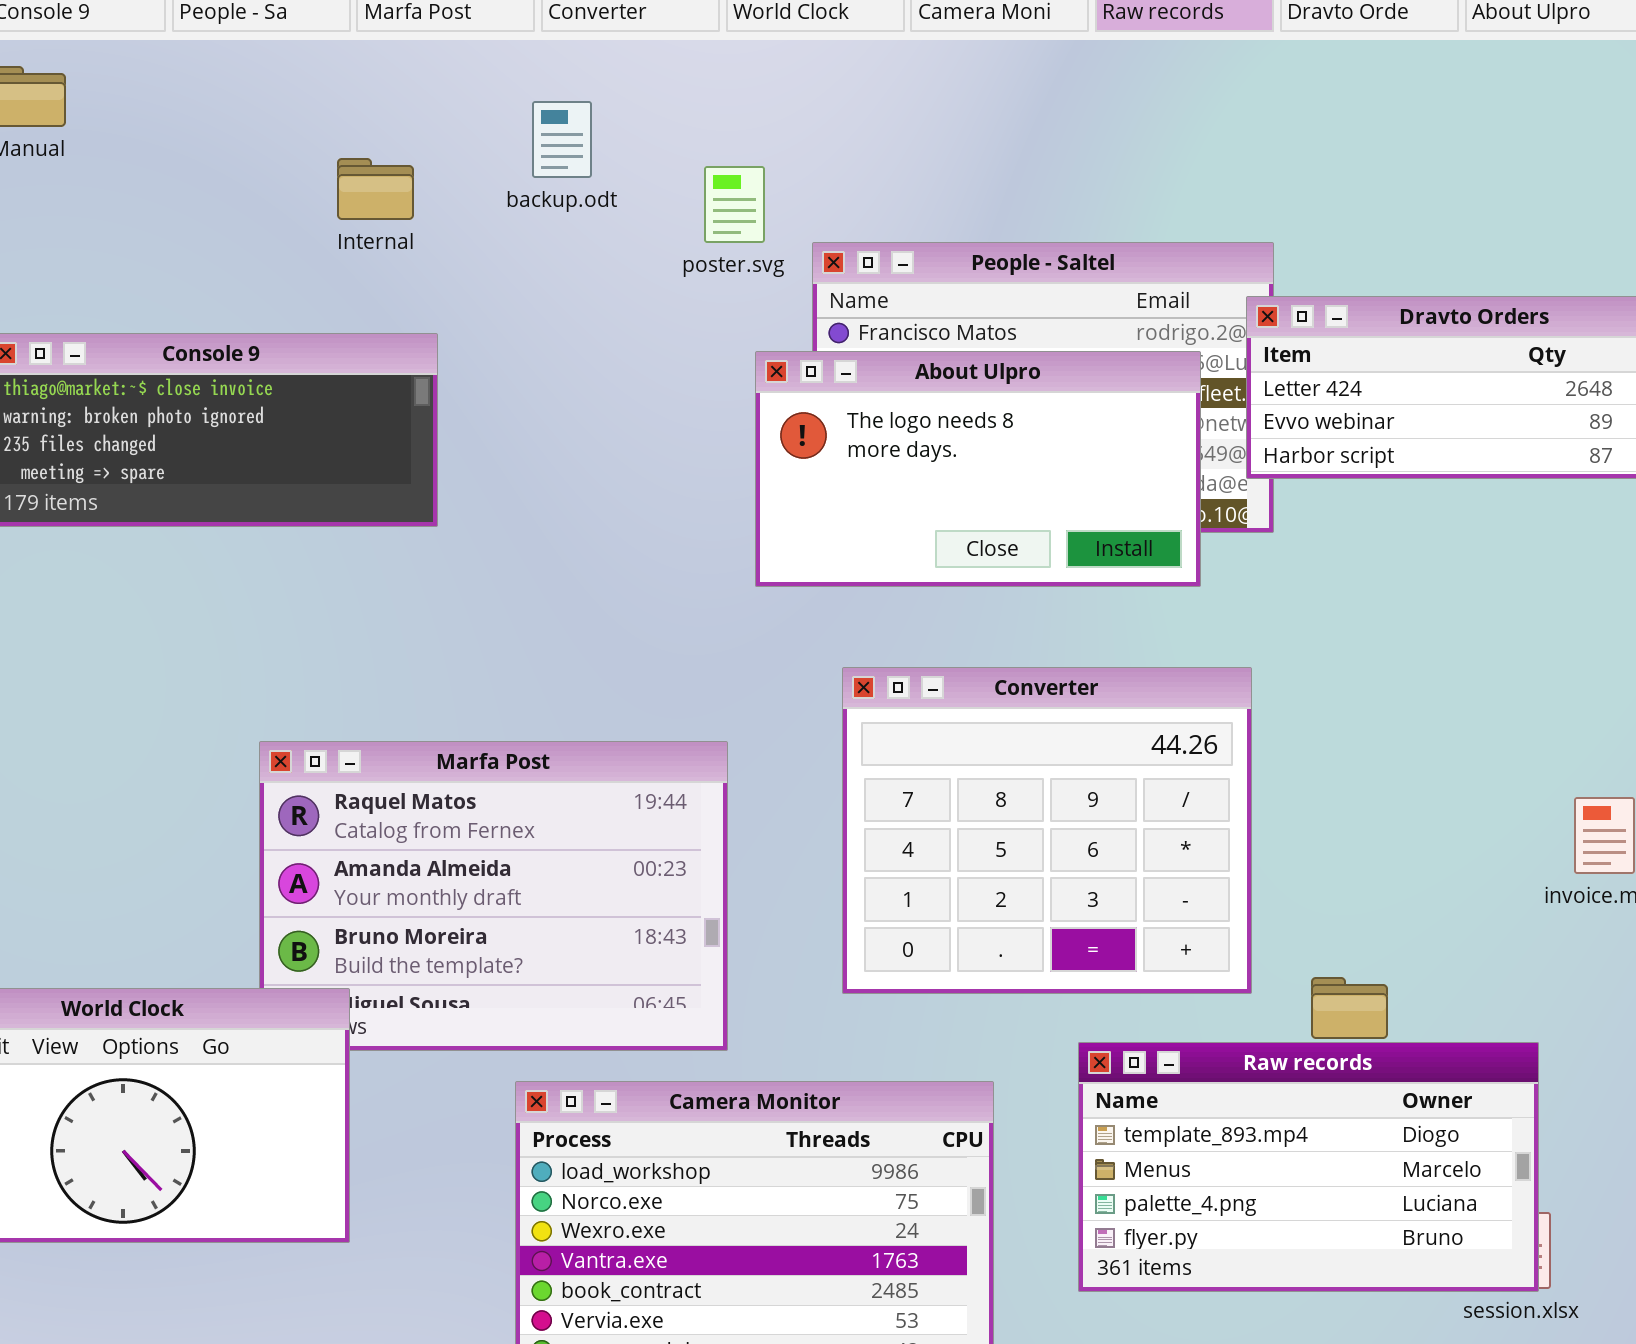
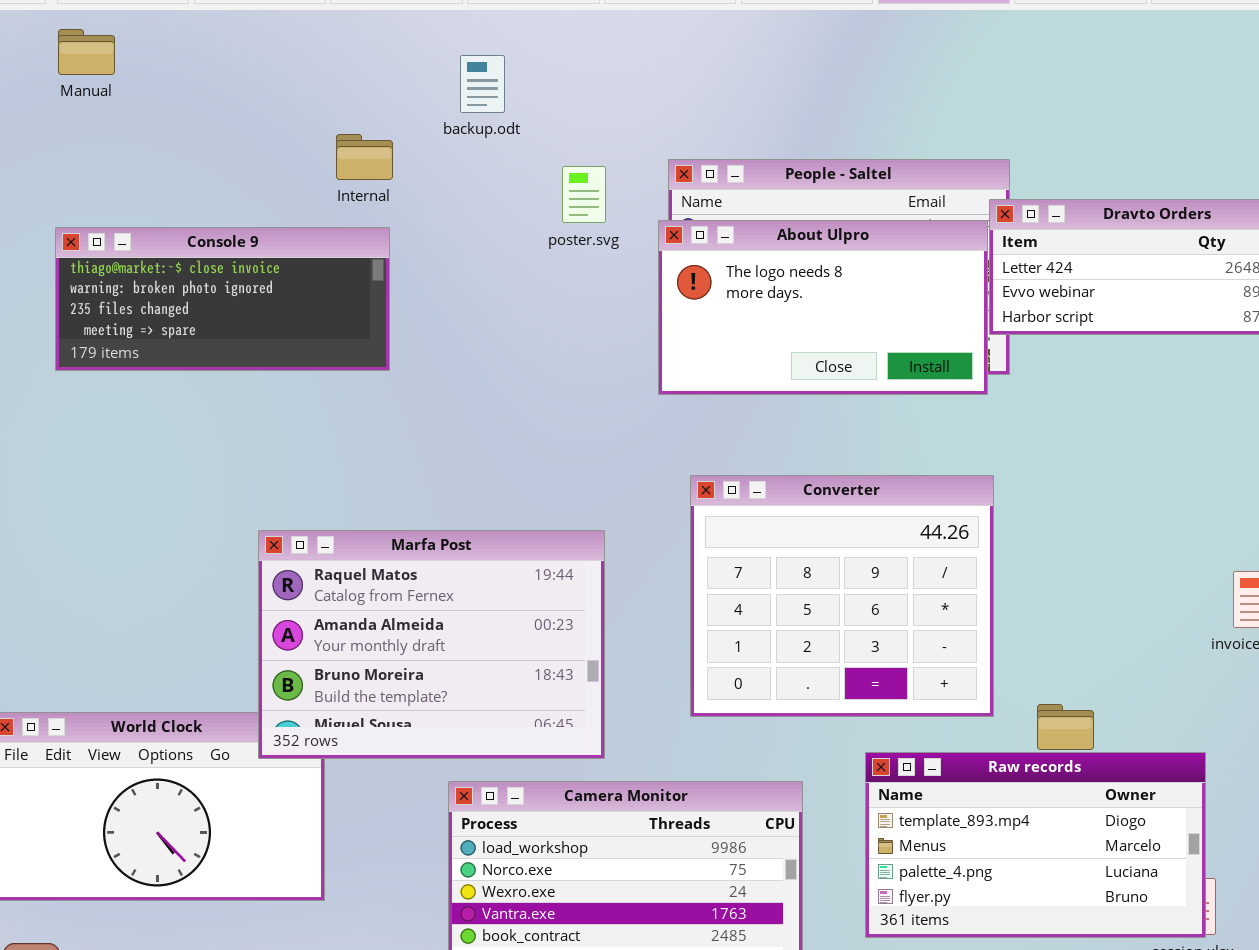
Internal: [337,158,414,220] -> [336,134,393,180], moved
poster.svg: [704,166,765,243] -> [562,166,606,223], moved
About Ulpro: [755,351,1201,587] -> [658,220,988,395], moved
Marfa Post: [259,741,728,1051] -> [258,530,605,759], raised

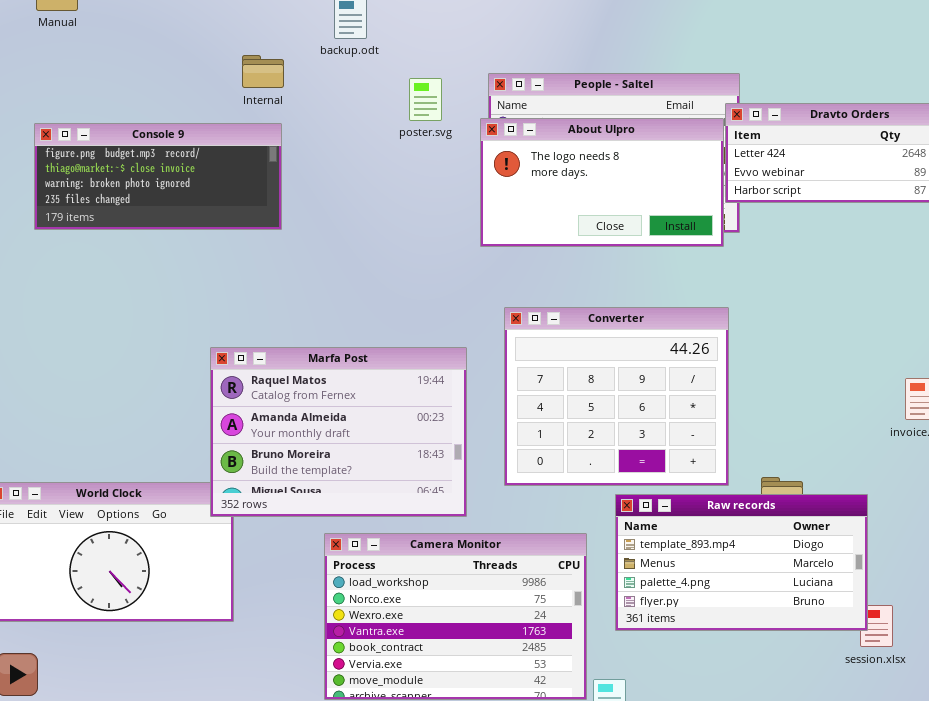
Console 9: [55,227,390,371] -> [34,123,282,230], scrolled up 1 row
Marfa Post: [258,530,605,759] -> [210,347,467,517], moved
Raw records: [865,752,1206,938] -> [615,494,868,631], moved

